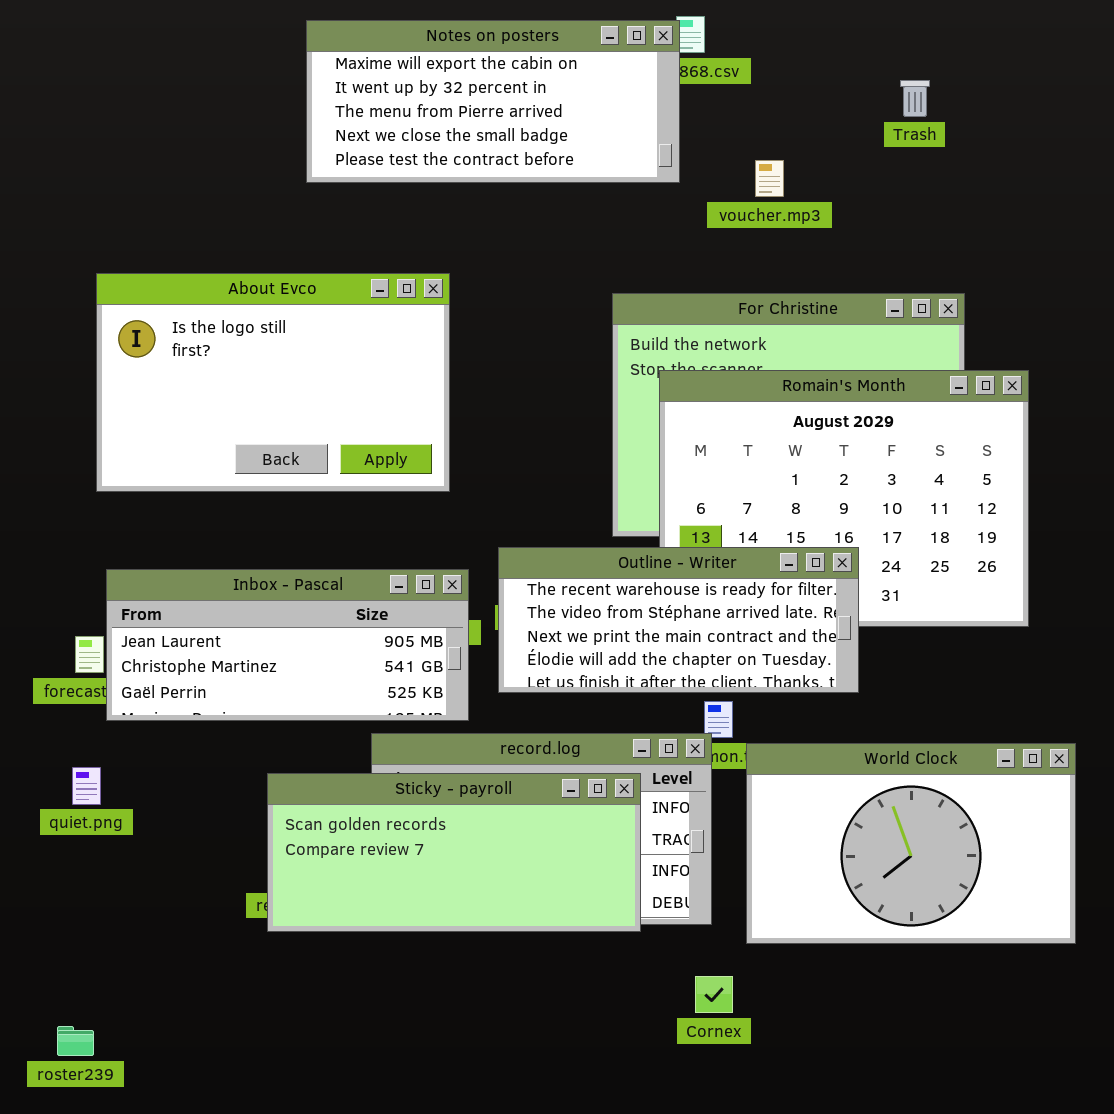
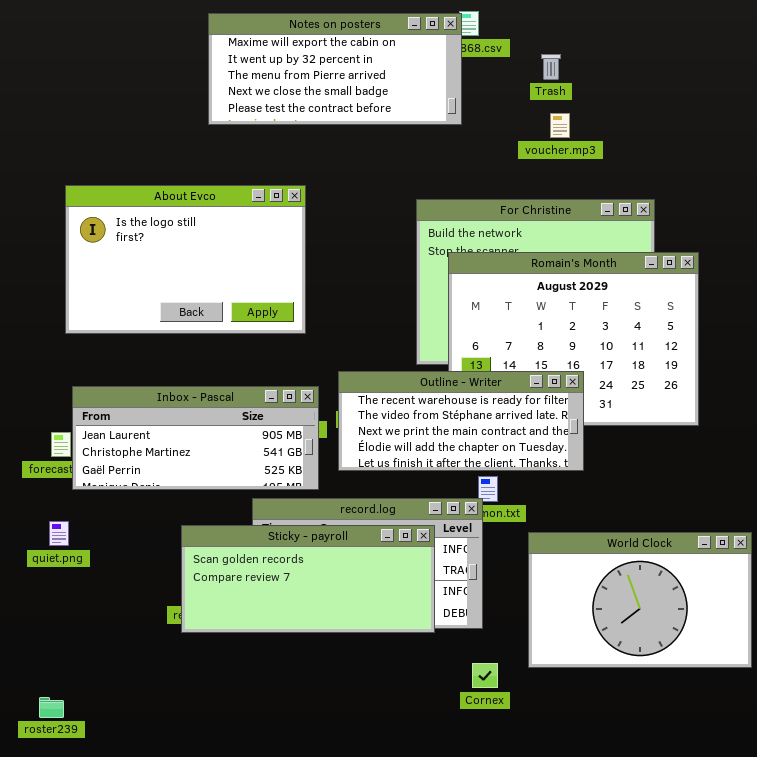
Trash: [900,80,930,117] -> [541,54,561,80], moved
voucher.mp3: [755,160,784,197] -> [550,113,570,138], moved
World Clock: [746,743,1076,944] -> [528,532,752,668], moved

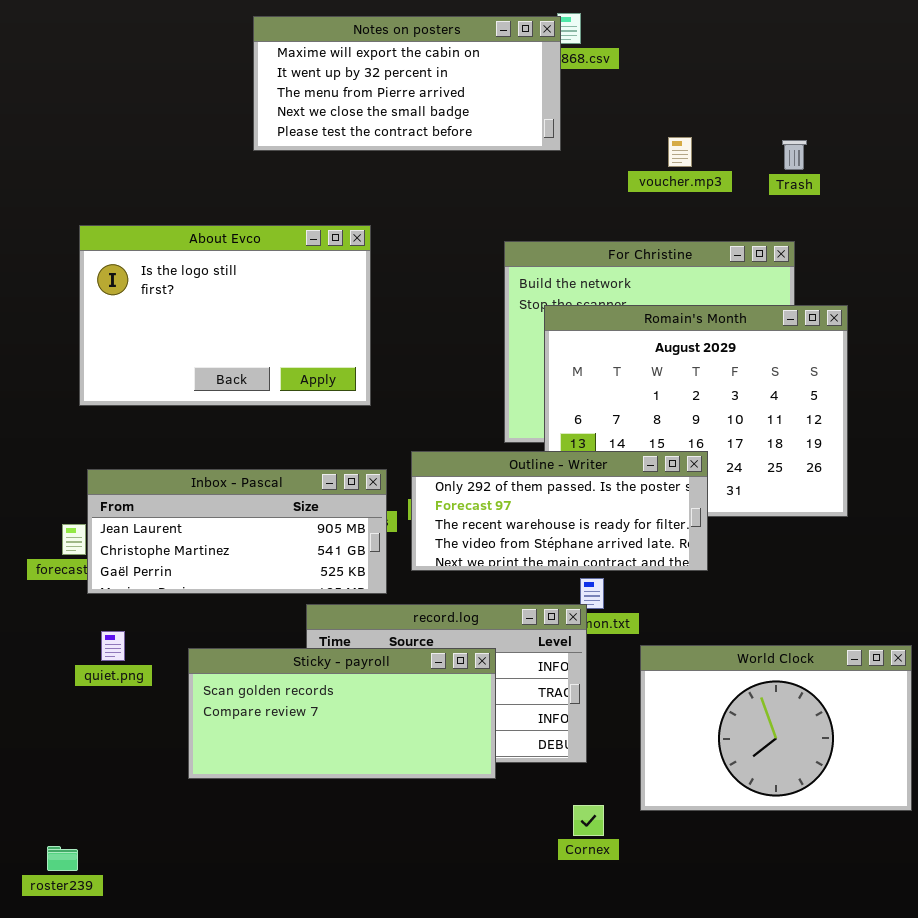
Trash: [541,54,561,80] -> [782,140,807,170], moved
Outline - Writer: [338,371,584,471] -> [411,451,708,571], scrolled up 2 rows
quiet.png: [49,521,69,546] -> [101,631,125,661], moved
Sticky - payroll: [181,525,435,633] -> [188,648,496,779], moved

